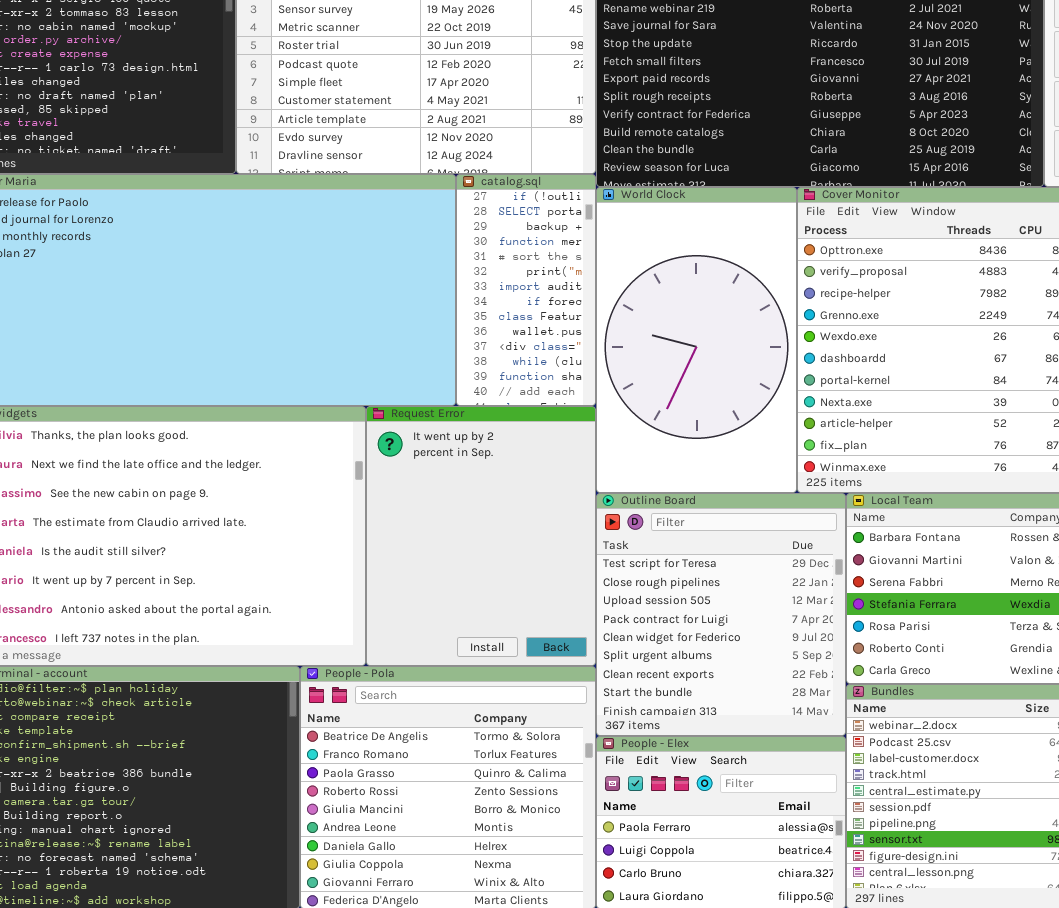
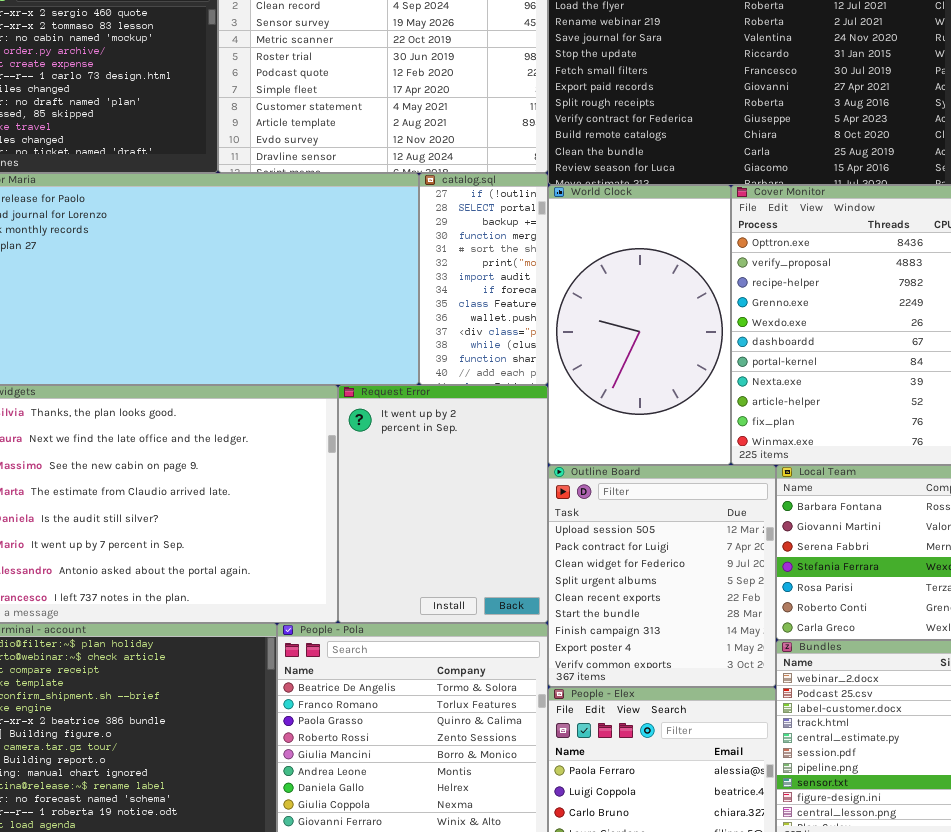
Outline Board: [596,493,846,736] -> [548,465,776,687], scrolled down 2 rows

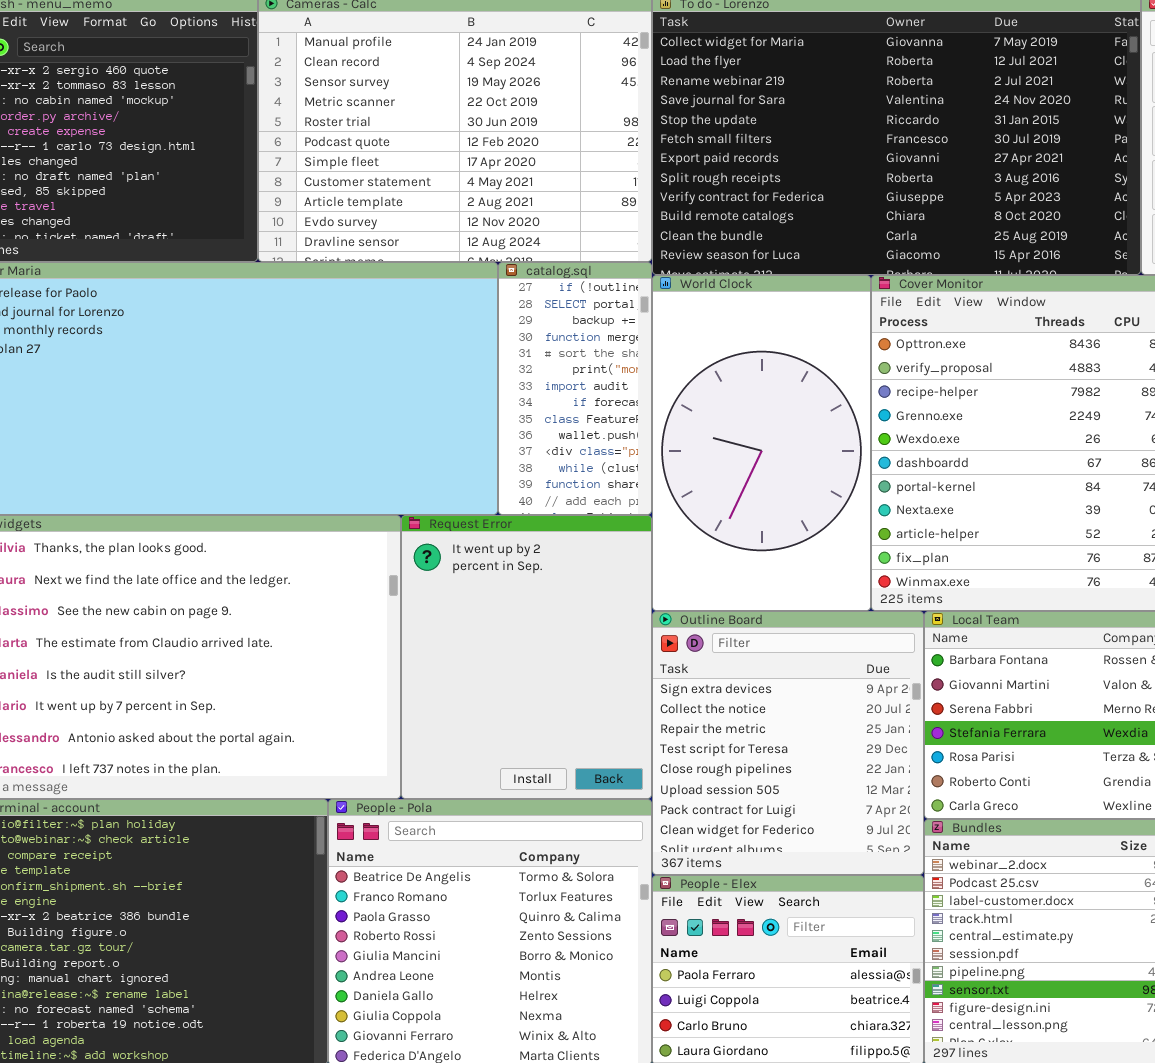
Outline Board: [548,465,776,687] -> [652,611,924,875], scrolled up 5 rows

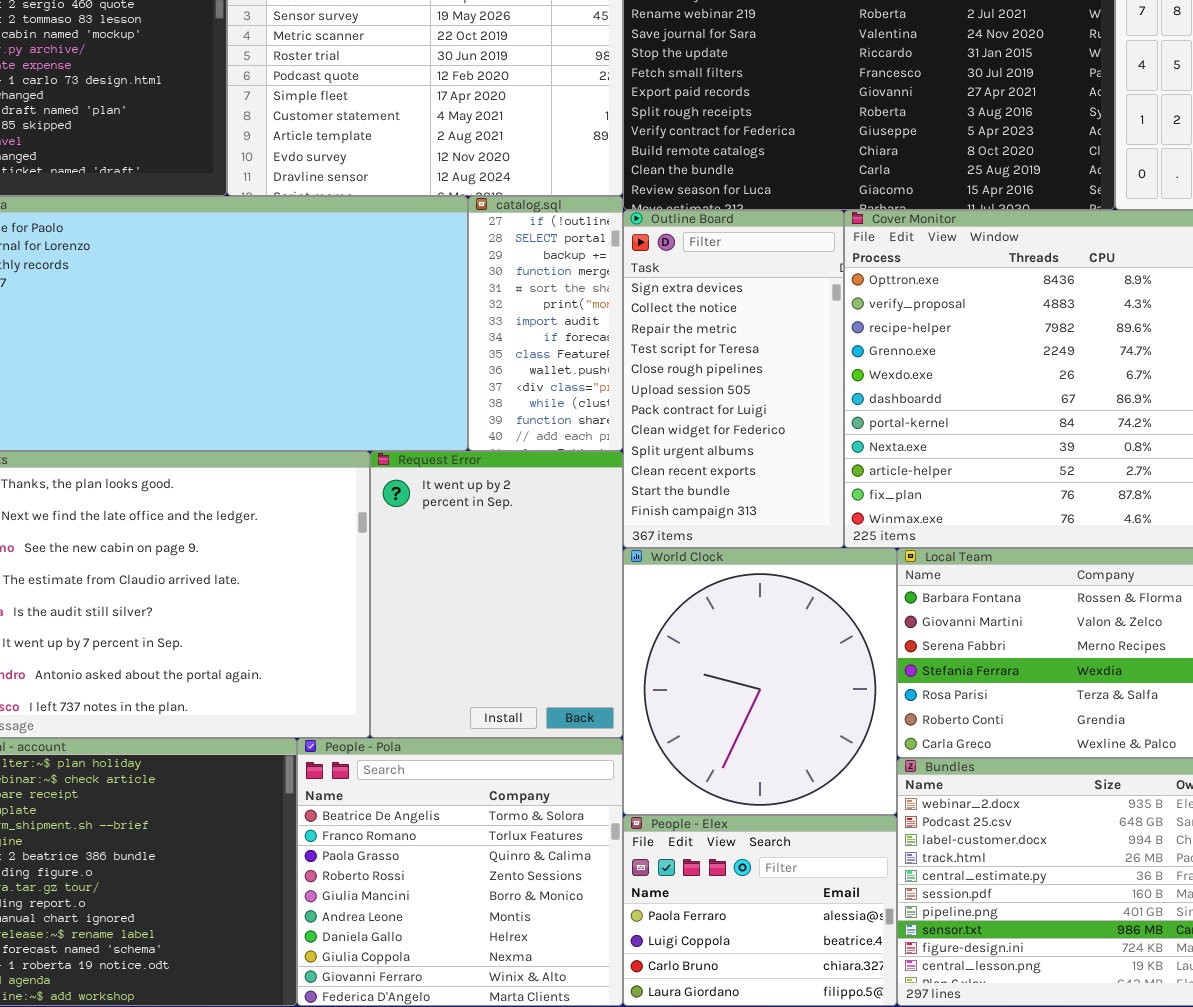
World Clock: [652,275,871,611] -> [623,548,897,815], moved, resized
Outline Board: [652,611,924,875] -> [623,210,844,548], moved, resized

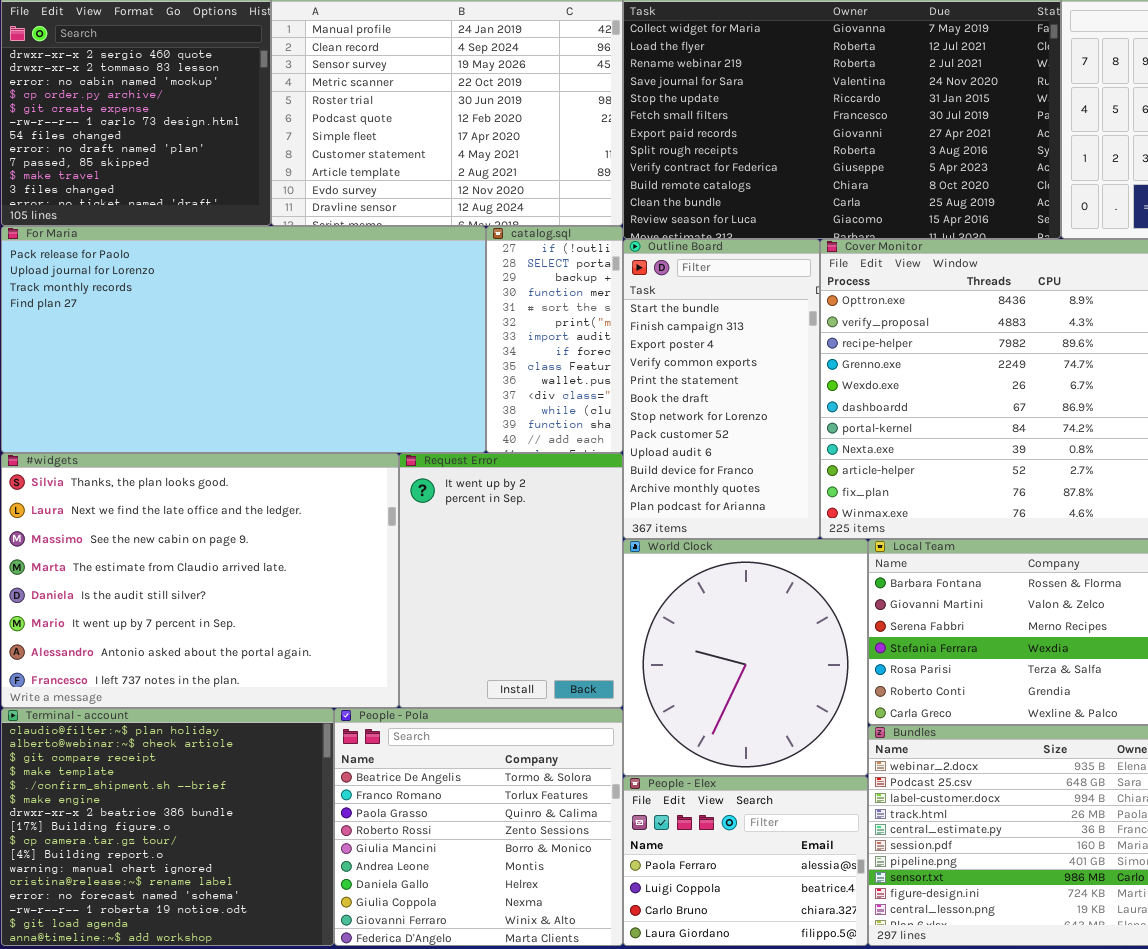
Outline Board: [623,210,844,548] -> [623,239,820,539], scrolled down 10 rows

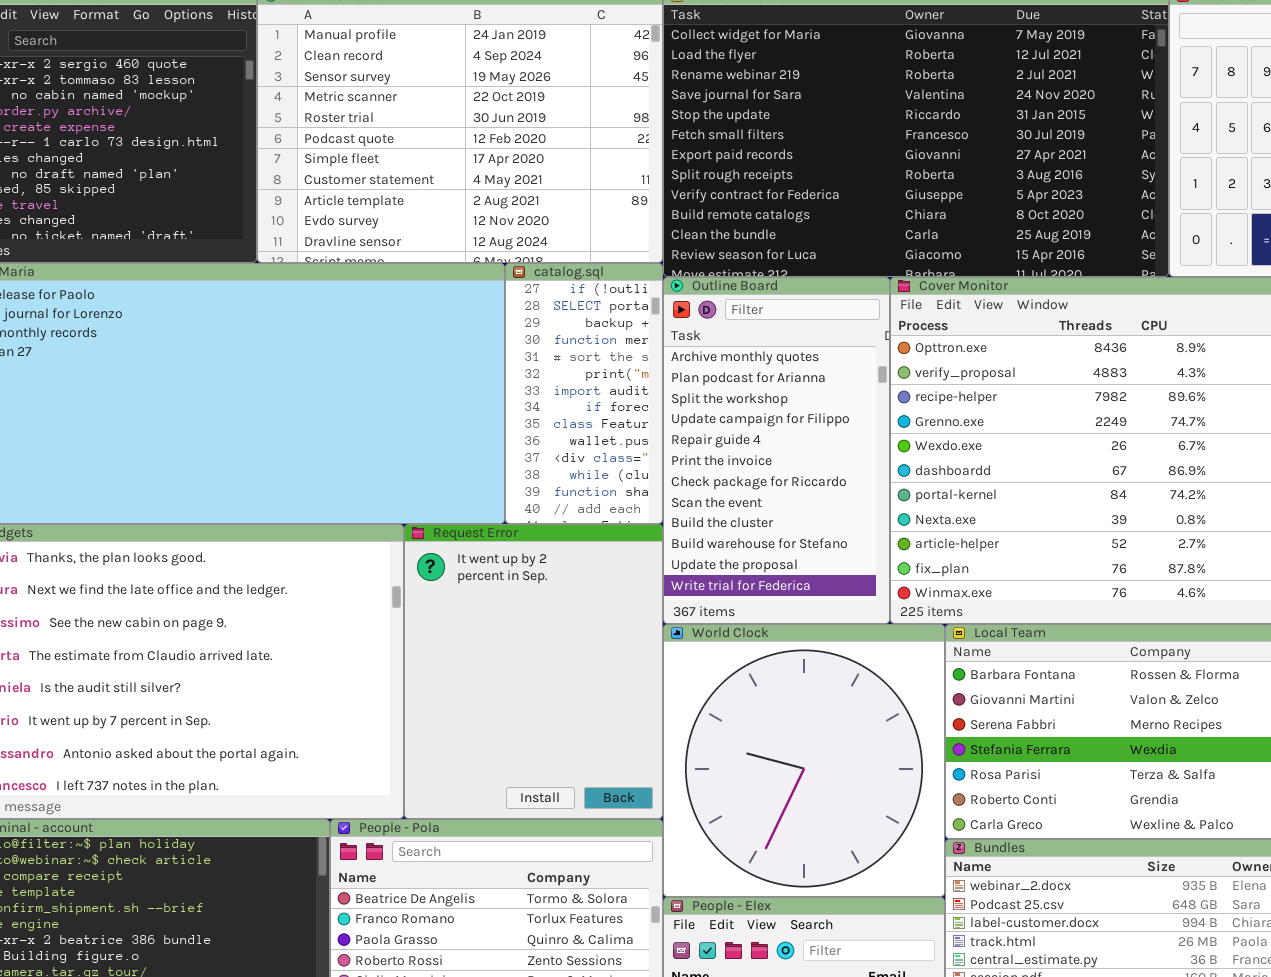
Outline Board: [623,239,820,539] -> [663,277,890,624], scrolled down 10 rows

